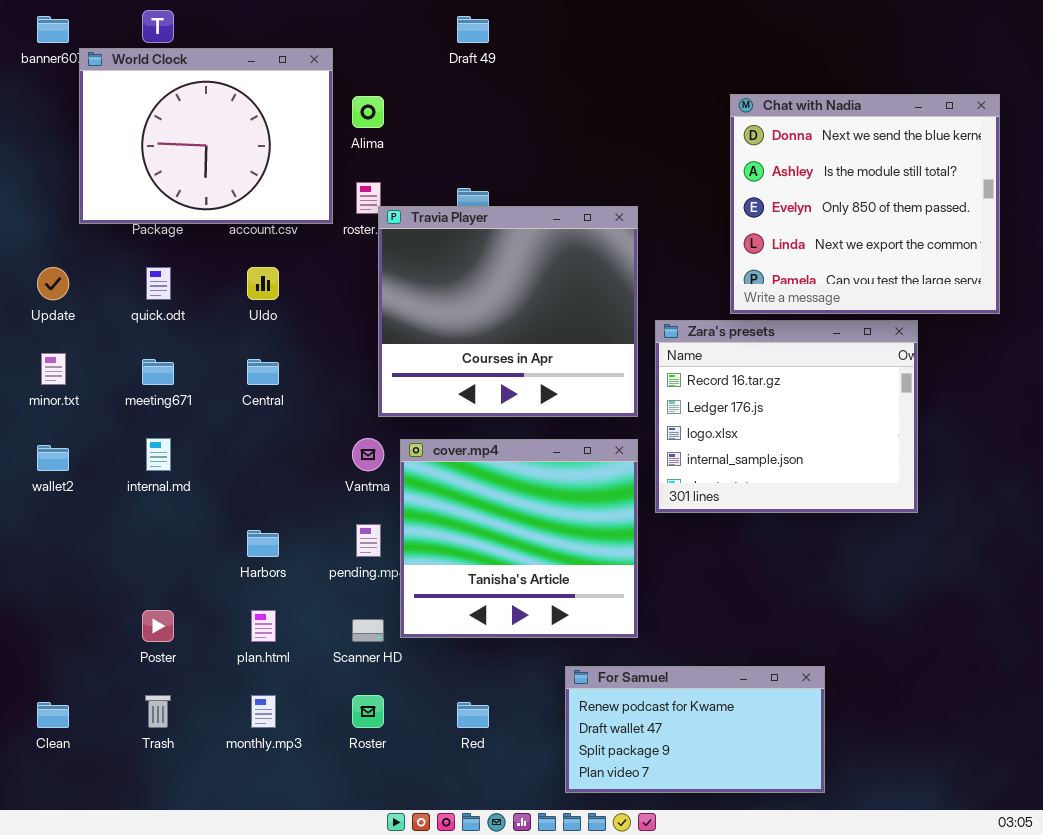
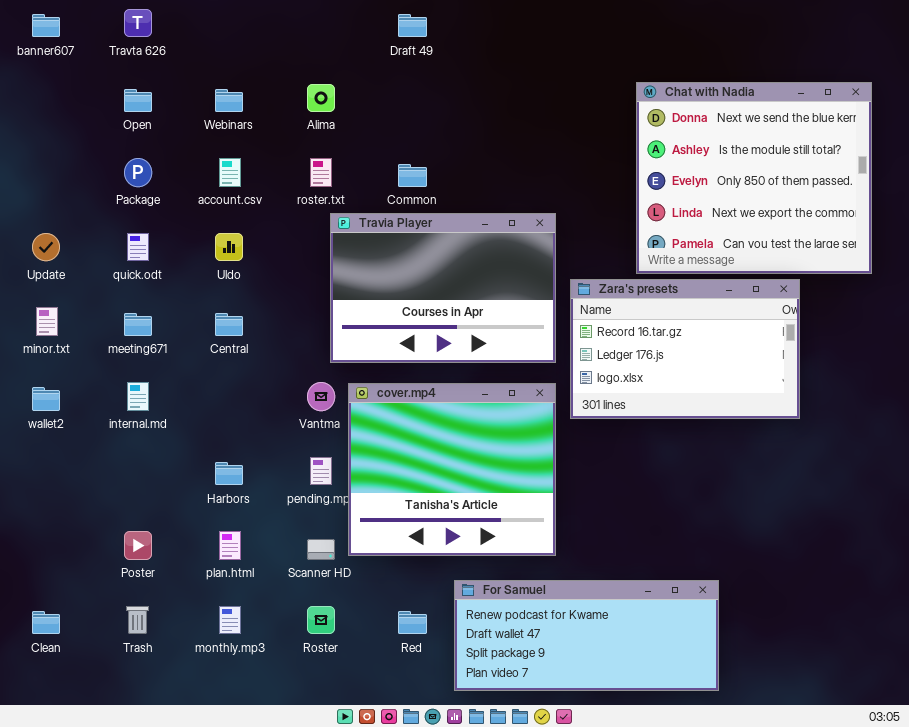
World Clock: [79,48,333,224] -> none, closed
Travia Player: [378,206,638,417] -> [330,213,556,363], resized
Zara's presets: [655,320,918,513] -> [570,279,800,419], resized
For Samuel: [565,666,825,793] -> [454,580,719,691], resized

